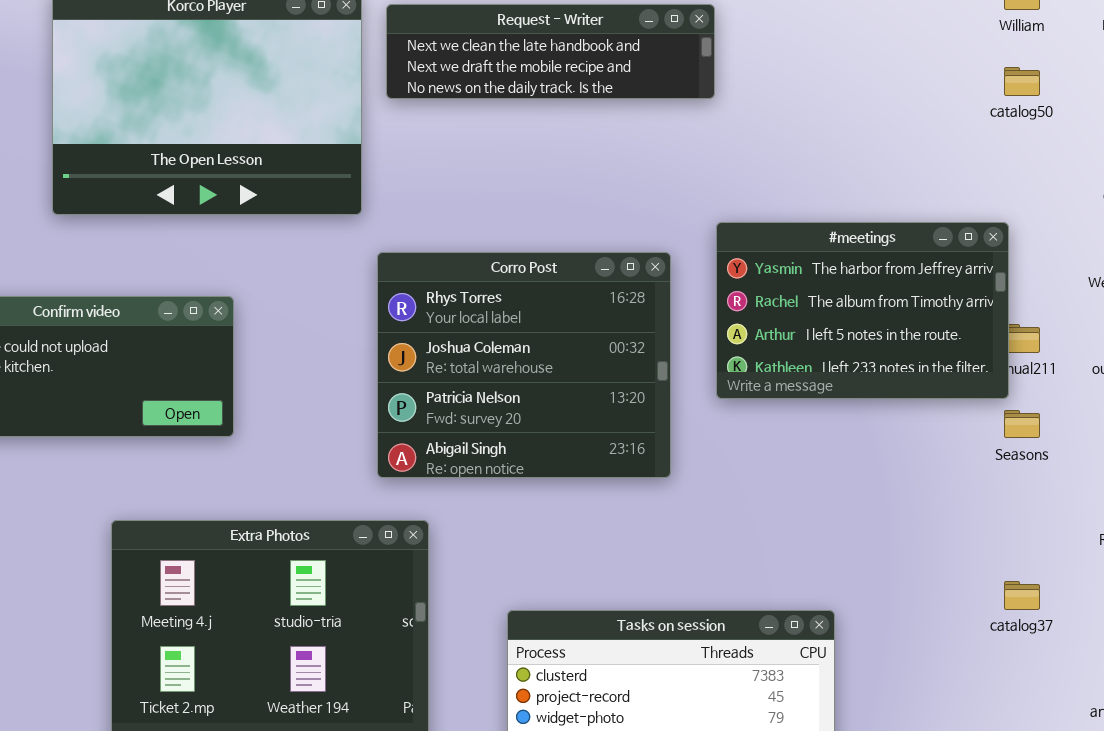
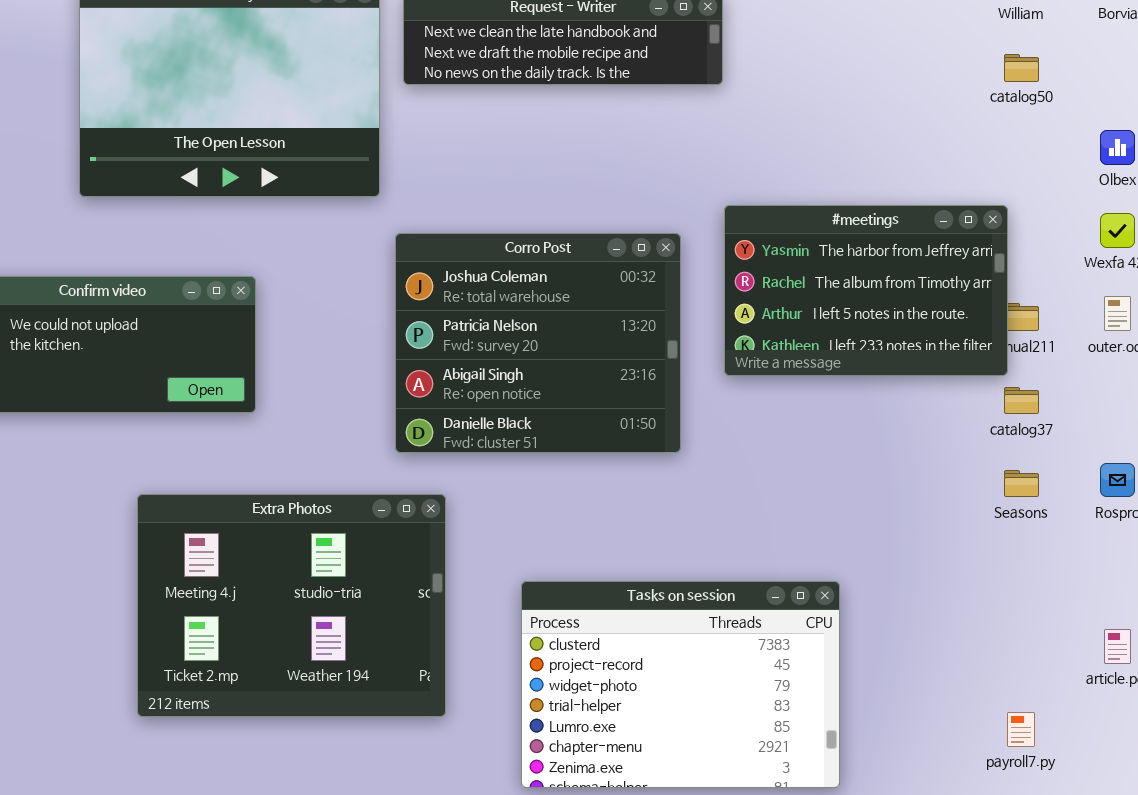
Corro Post: [377,252,671,478] -> [395,233,681,453], scrolled down 1 row
Seasons: [1004,410,1040,438] -> [1004,470,1039,497], moved
catalog37: [1004,581,1040,610] -> [1004,387,1039,414], moved

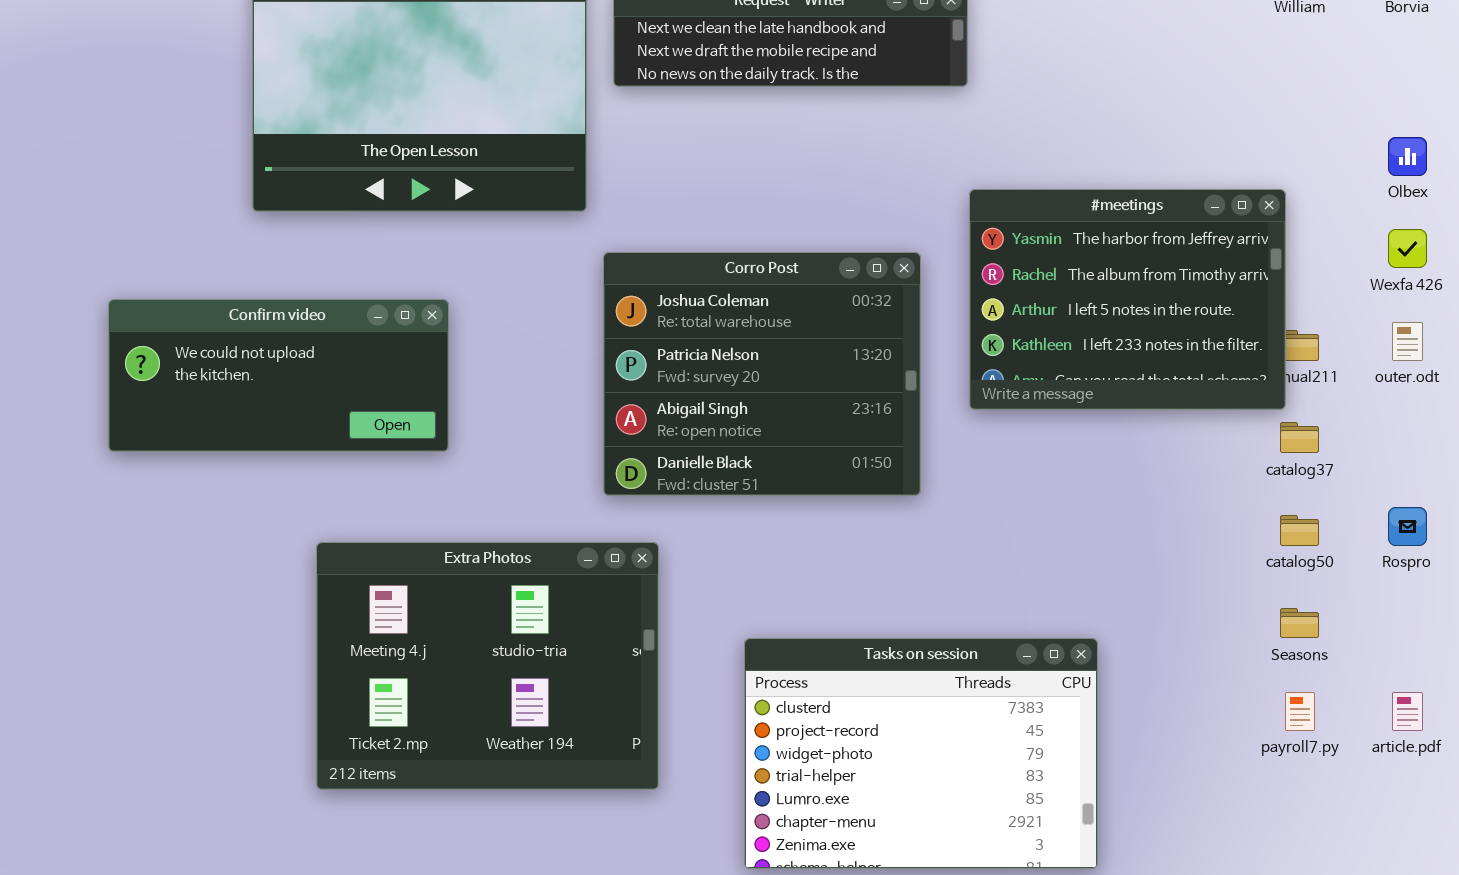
catalog50: [1004,54,1039,82] -> [1280,515,1319,546], moved
#meetings: [724,205,1008,376] -> [969,189,1286,410], resized
Seasons: [1004,470,1039,497] -> [1280,608,1319,638], moved
payroll7.py: [1007,712,1035,747] -> [1285,692,1315,731], moved

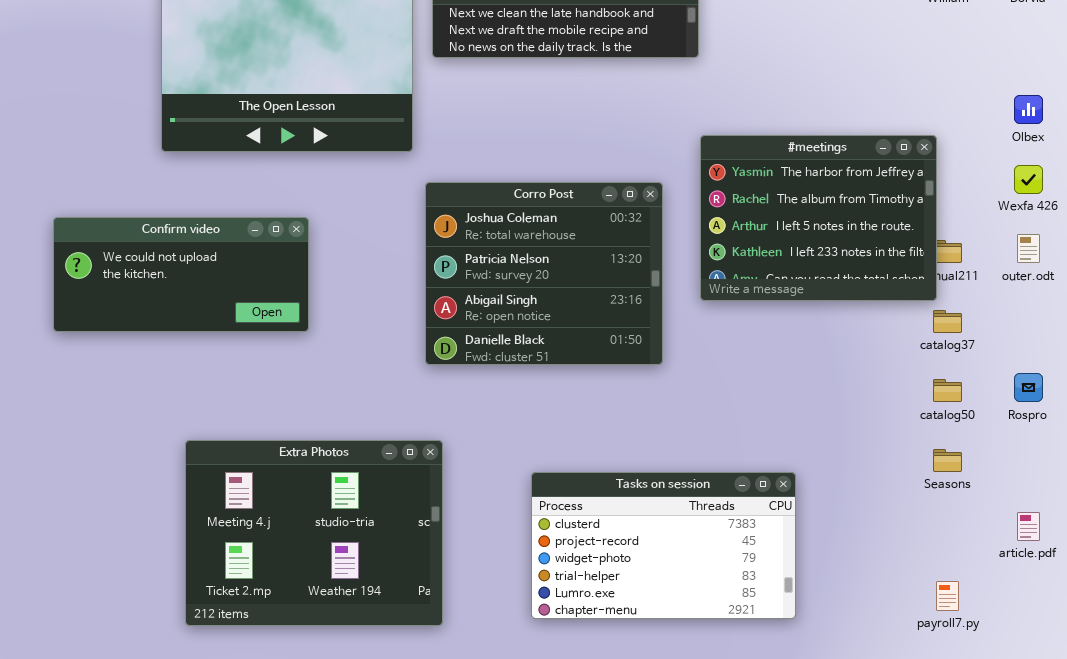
Extra Photos: [316,542,659,790] -> [185,440,443,626], moved
Tasks on session: [744,638,1098,869] -> [531,472,796,619], resized
payroll7.py: [1285,692,1315,731] -> [936,581,959,611], moved

